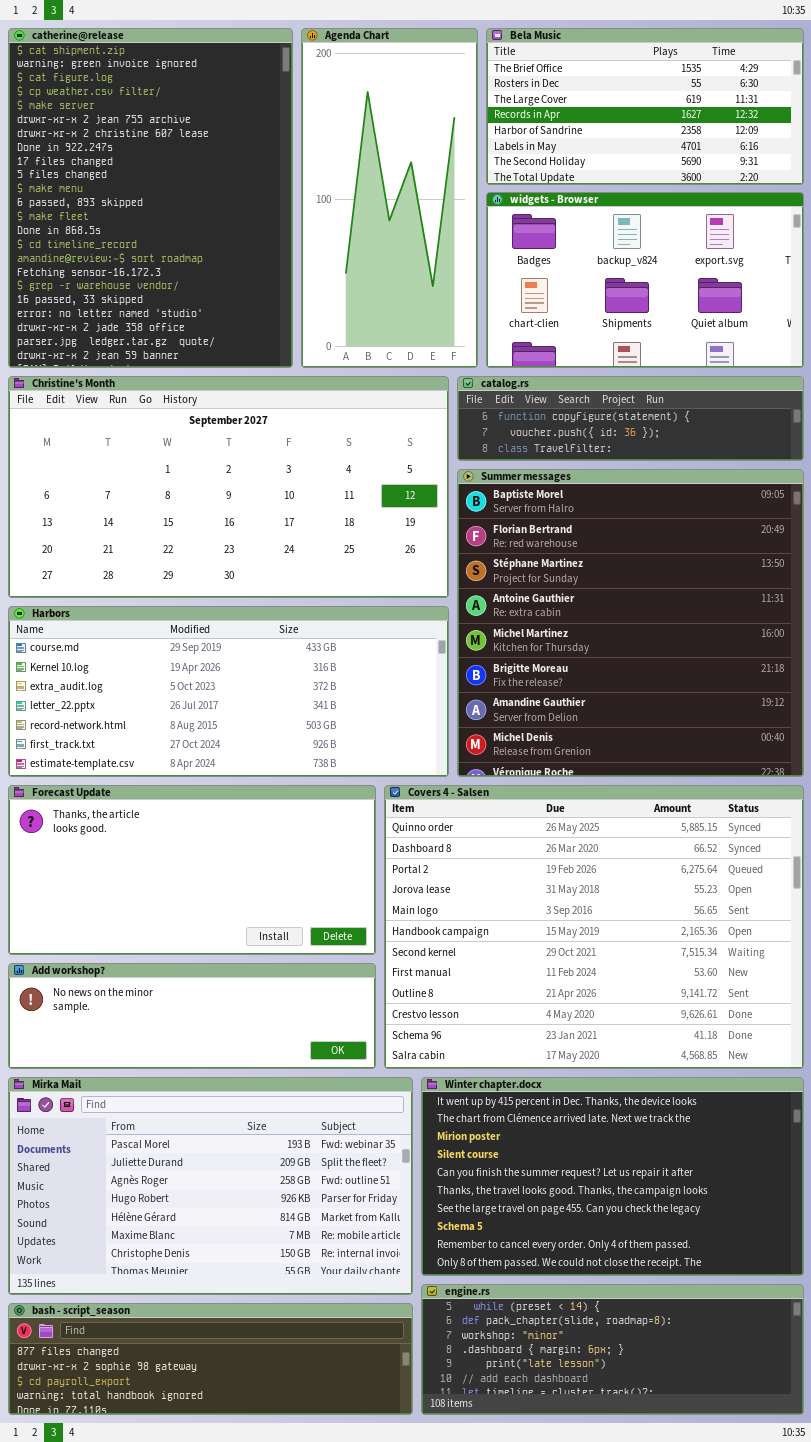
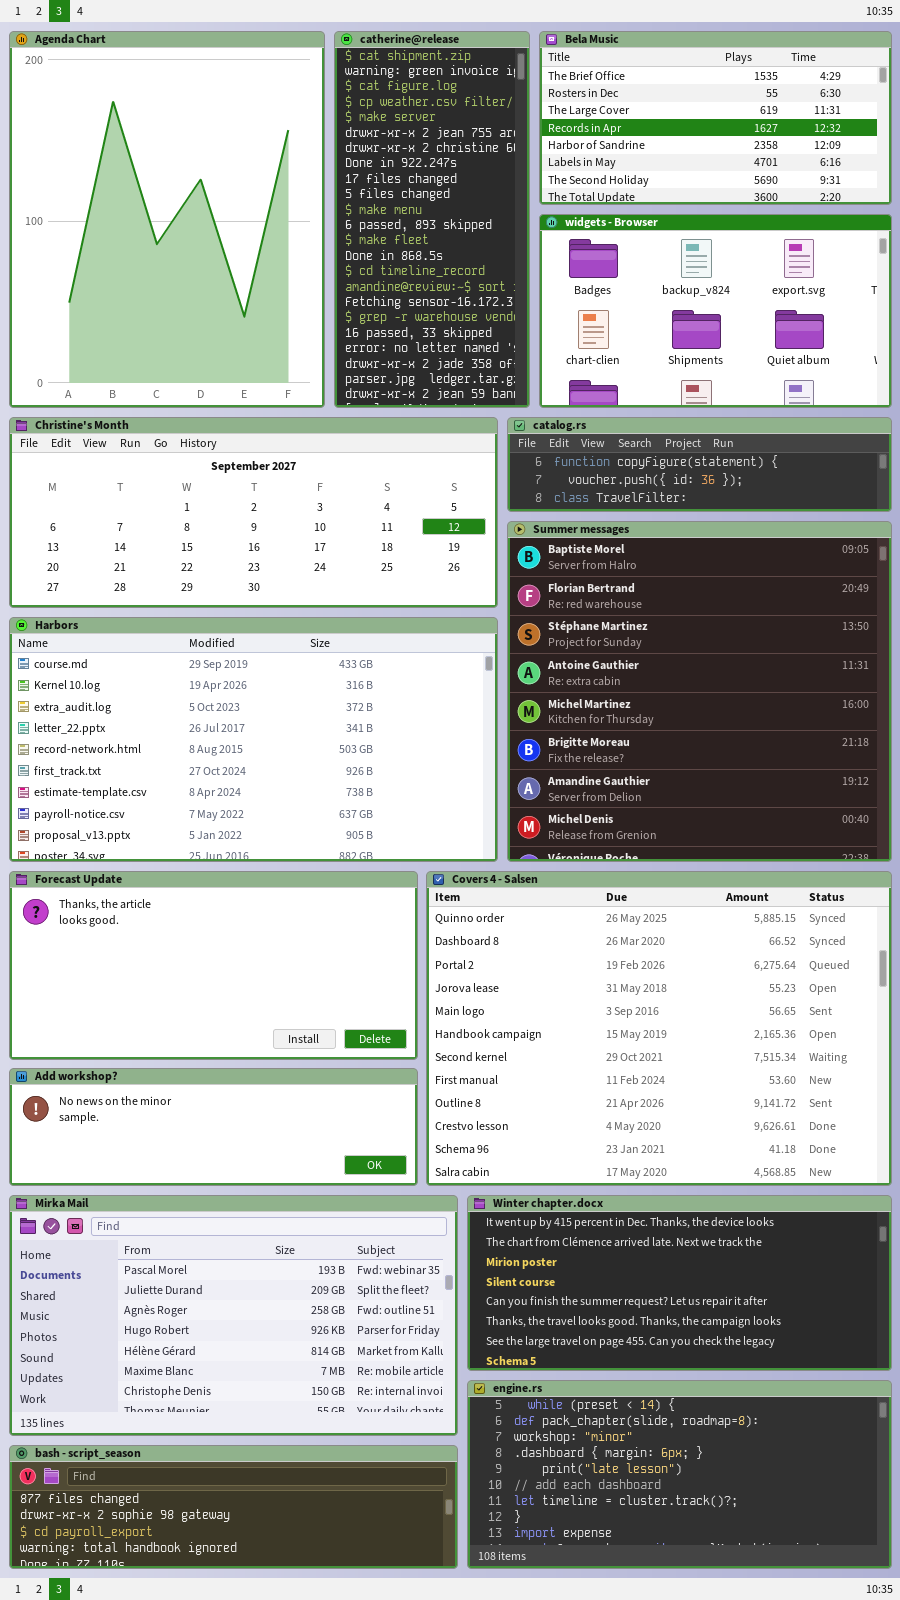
catherine@release: [8,28,293,368] -> [334,31,530,408], moved, resized
Agenda Chart: [301,28,478,368] -> [9,31,325,408], moved, resized
Christine's Month: [8,376,449,598] -> [9,417,498,608], resized
Harbors: [8,606,449,777] -> [9,617,498,862], resized
Winter chapter.docx: [421,1077,804,1276] -> [467,1195,892,1371], resized
engine.rs: [421,1284,804,1415] -> [467,1380,892,1569], resized

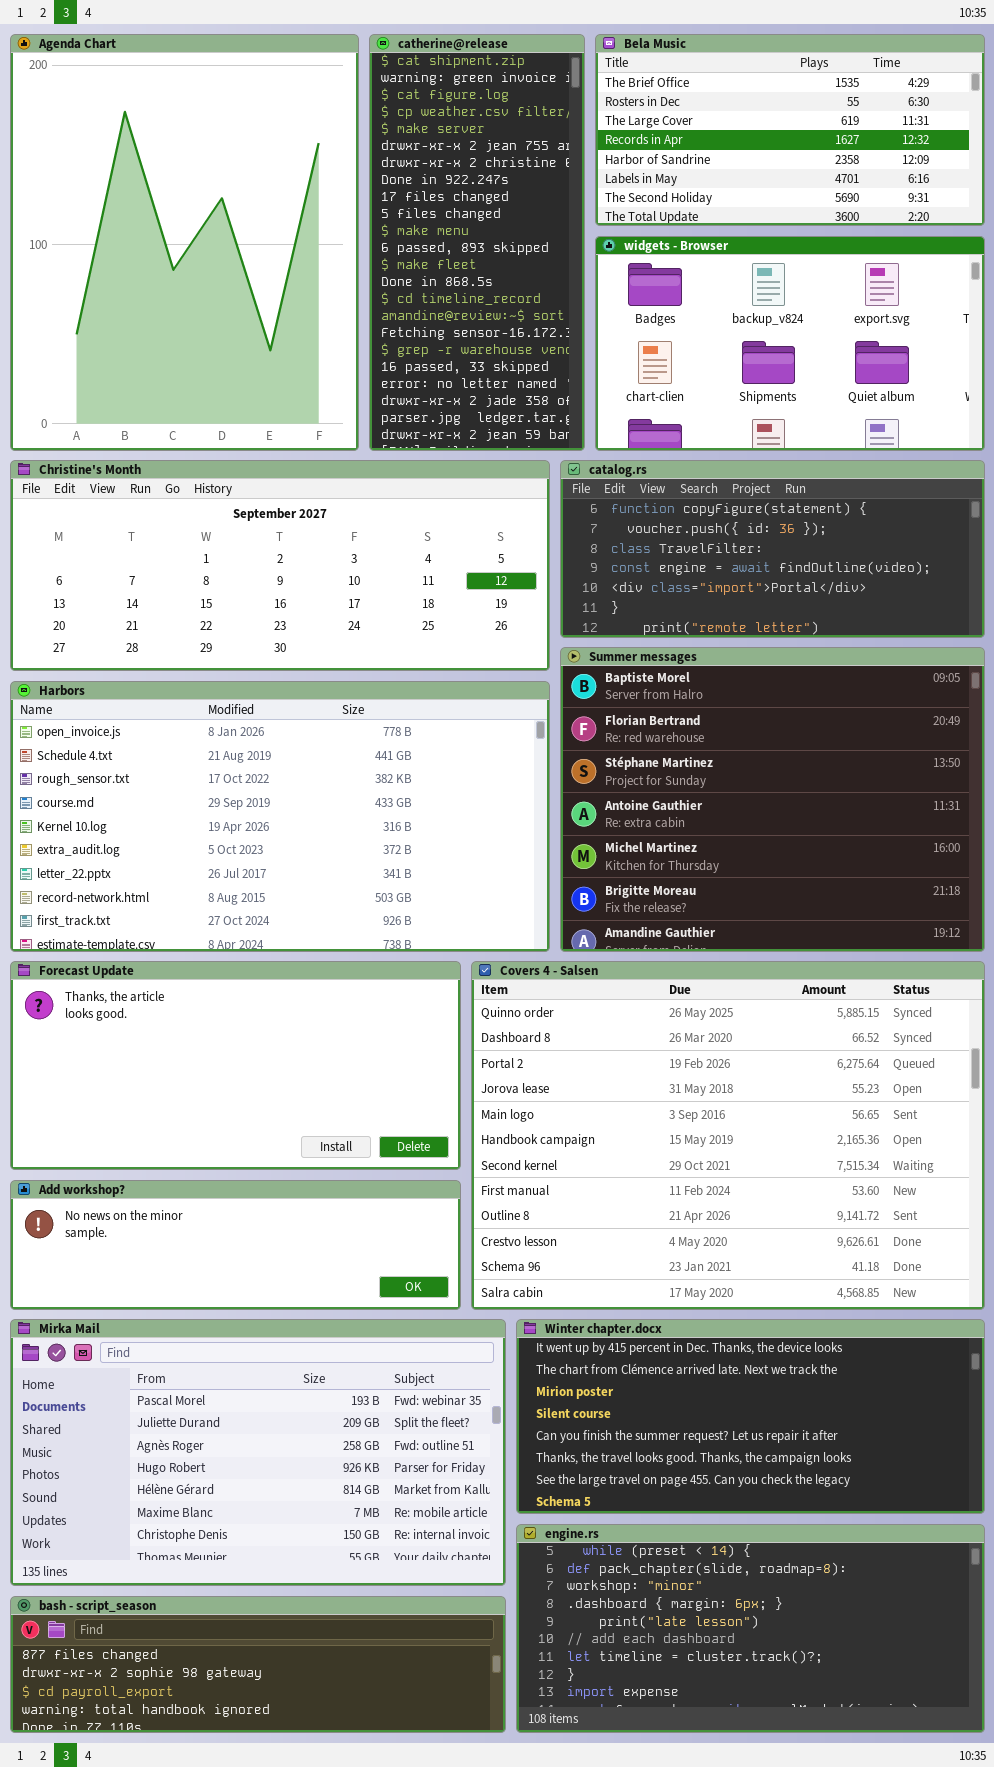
catalog.rs: [507,417,892,512] -> [560,460,985,638], resized
Summer messages: [507,521,892,862] -> [560,647,985,952], resized
Harbors: [9,617,498,862] -> [10,681,550,952], scrolled up 3 rows

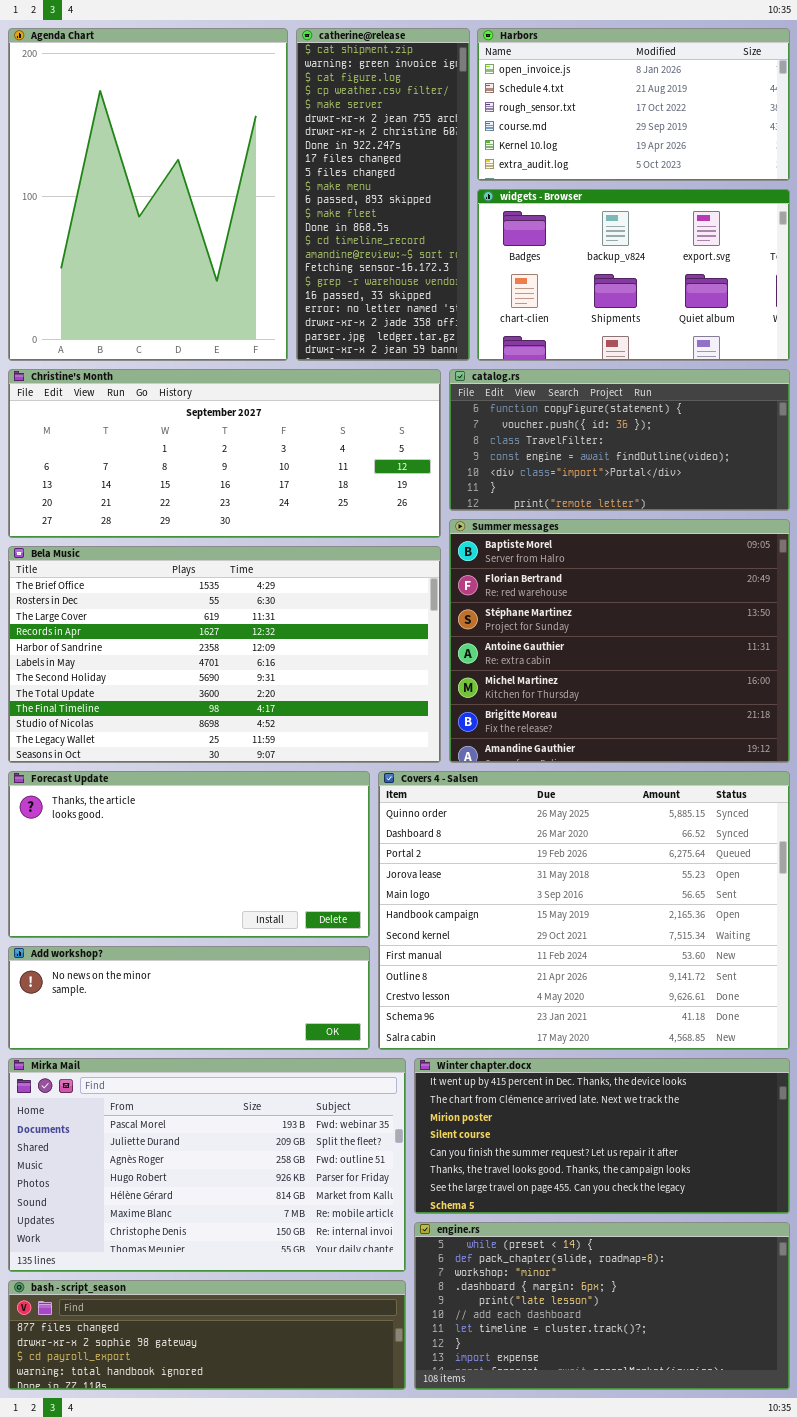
Bela Music: [595,34,985,226] -> [8,546,441,763], moved, resized
Harbors: [10,681,550,952] -> [477,28,790,181], moved, resized

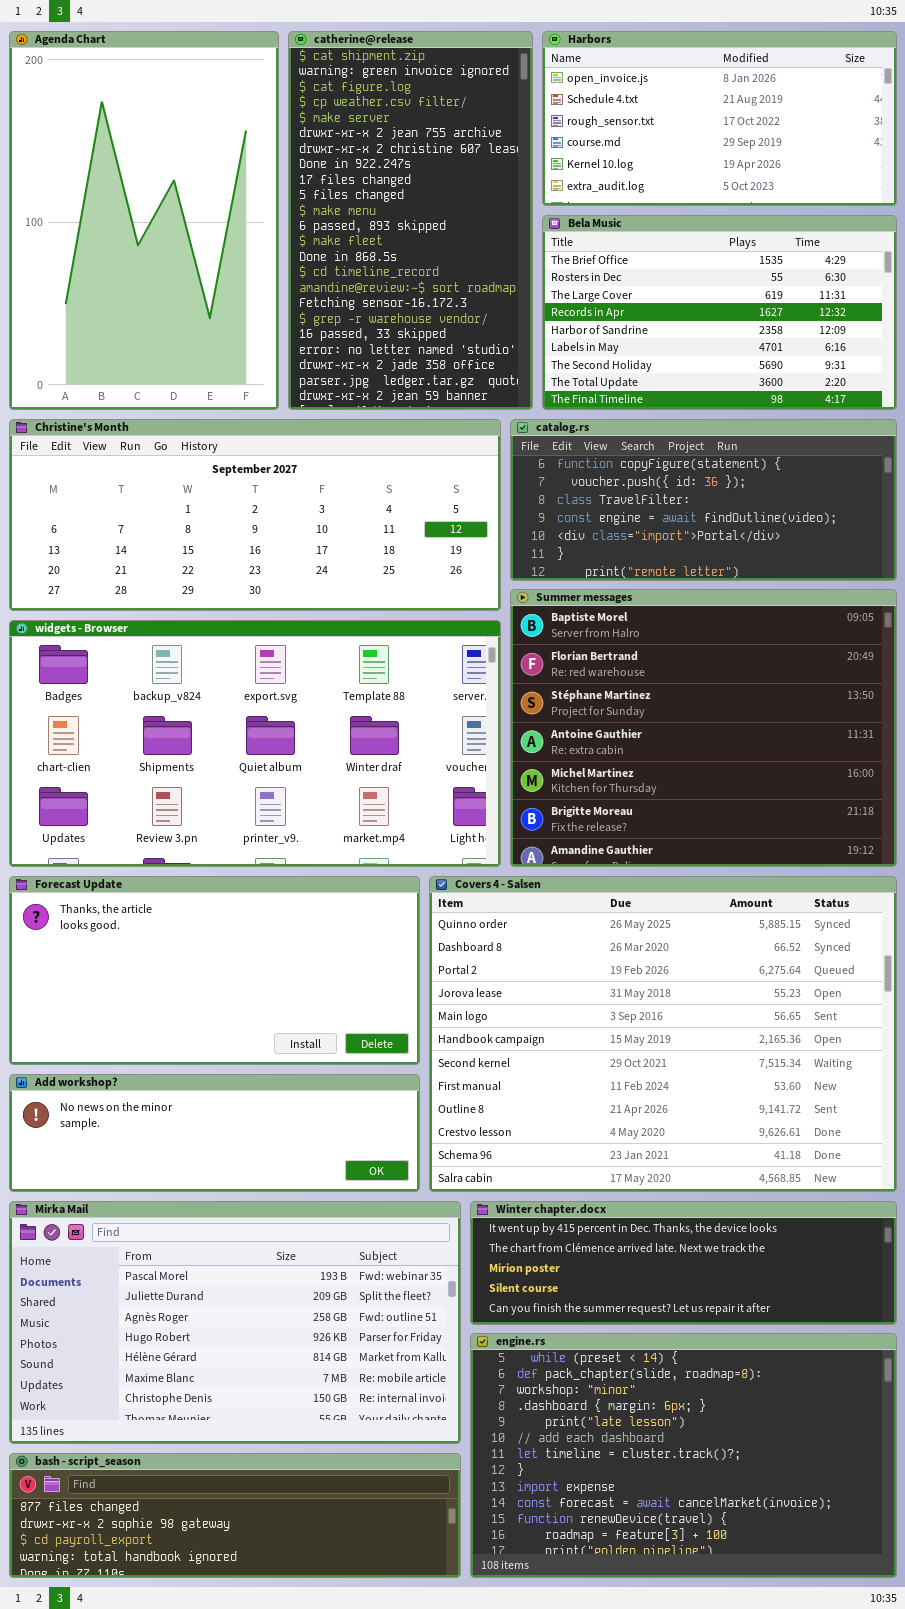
Agenda Chart: [8,28,288,361] -> [9,31,279,410], resized
catherine@release: [296,28,470,361] -> [288,31,533,410], resized
widgets - Browser: [477,189,790,361] -> [9,620,501,867], moved, resized
Bela Music: [8,546,441,763] -> [542,215,897,410], moved, resized
Winter chapter.docx: [414,1058,790,1214] -> [470,1201,897,1325], resized
engine.rs: [414,1222,790,1390] -> [470,1333,897,1578], resized

